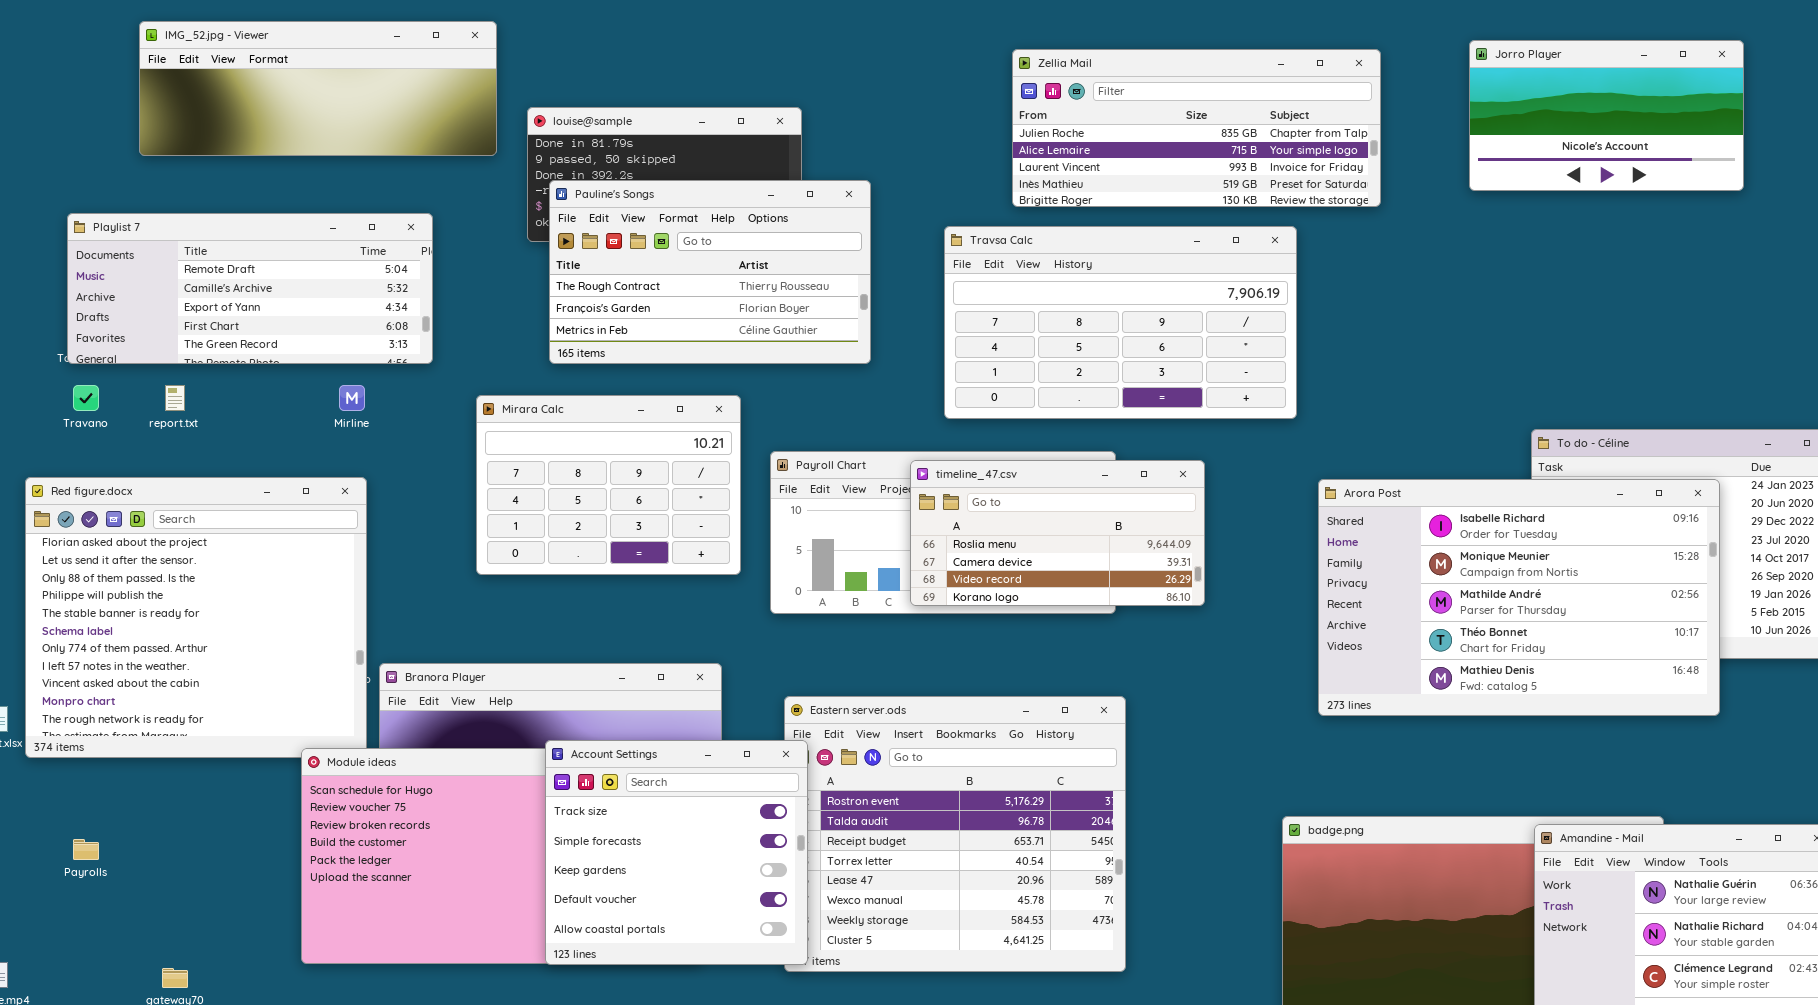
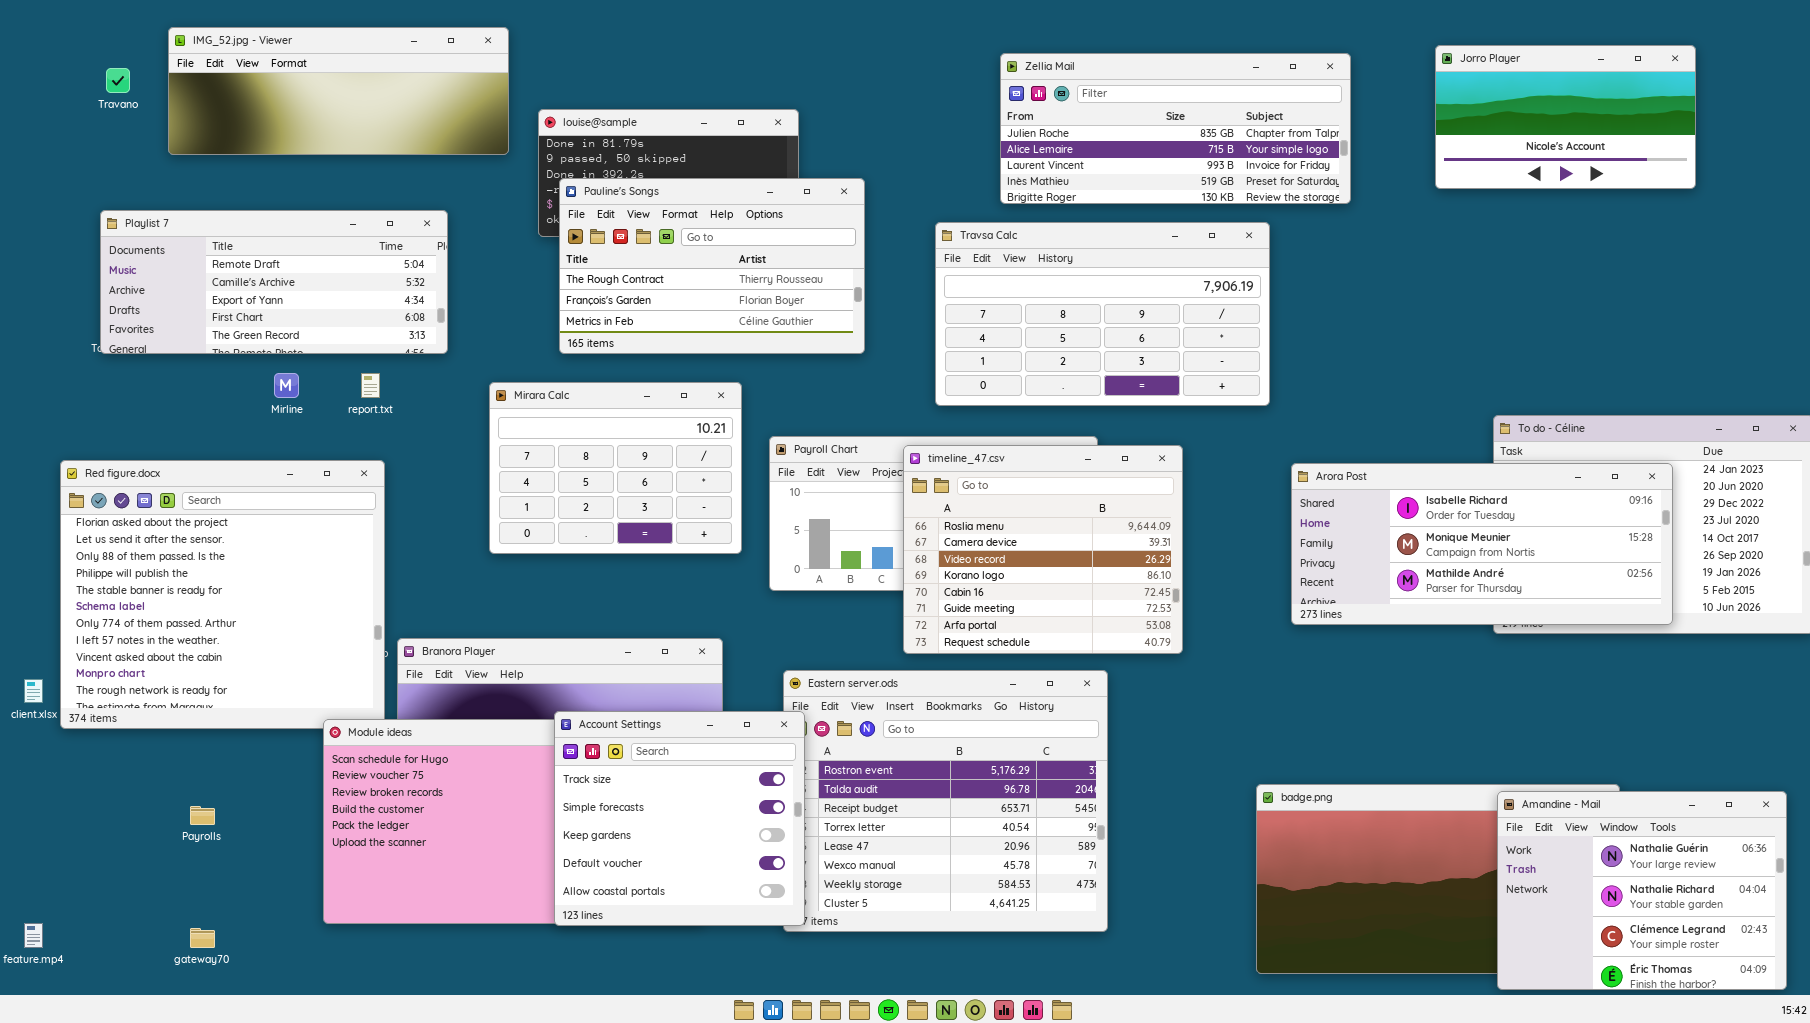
Travano: [73,385,99,411] -> [106,68,130,93], moved
report.txt: [165,385,185,411] -> [361,373,380,398], moved
Mirline: [339,385,365,411] -> [274,373,299,398], moved
timeline_47.csv: [910,460,1205,606] -> [903,445,1183,654], resized
Arora Post: [1318,479,1720,716] -> [1291,463,1673,625], resized
Payrolls: [73,839,99,860] -> [190,806,215,825], moved

